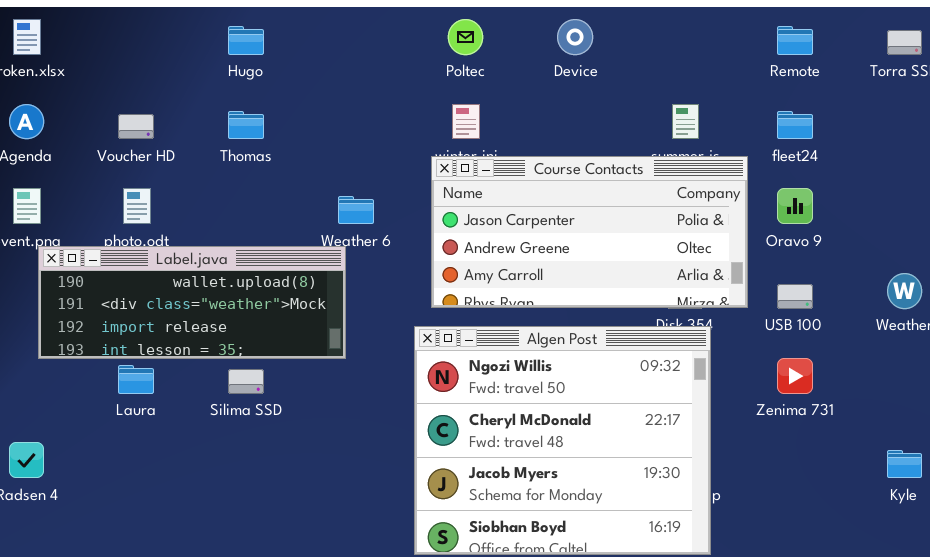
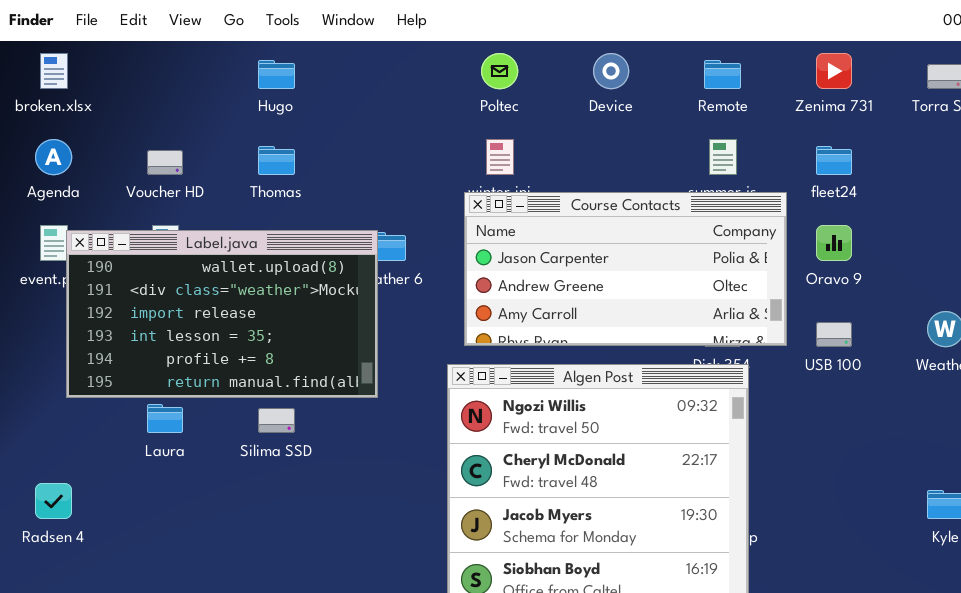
Remote: [777,26,813,55] -> [704,60,741,89], moved
Label.java: [38,246,346,359] -> [66,230,378,398], resized
Zenima 731: [777,358,813,394] -> [816,53,852,89], moved

